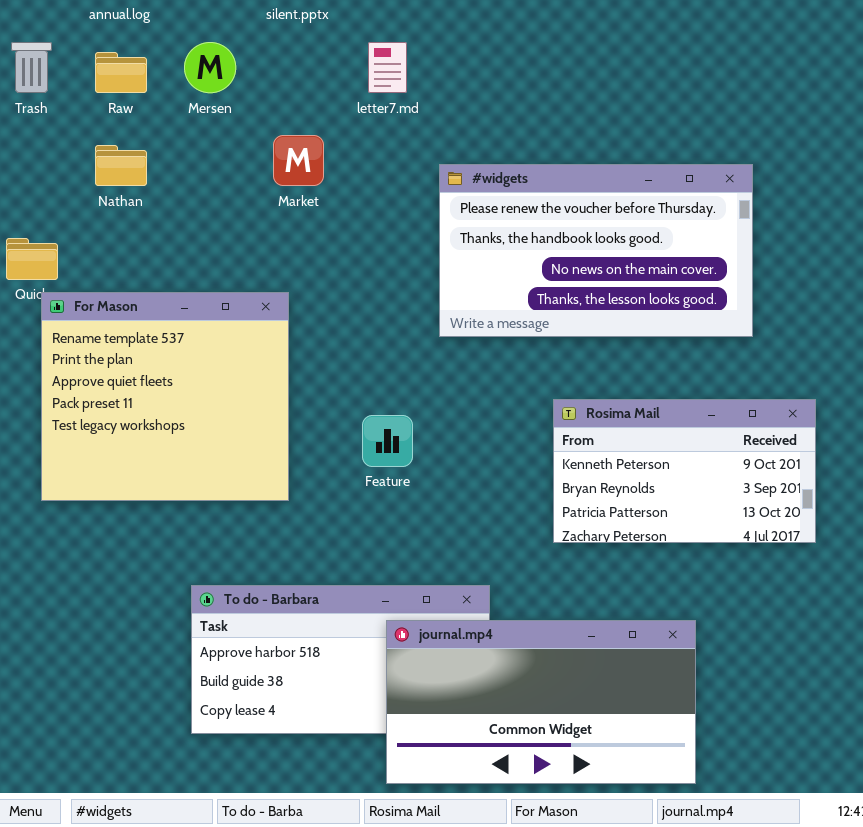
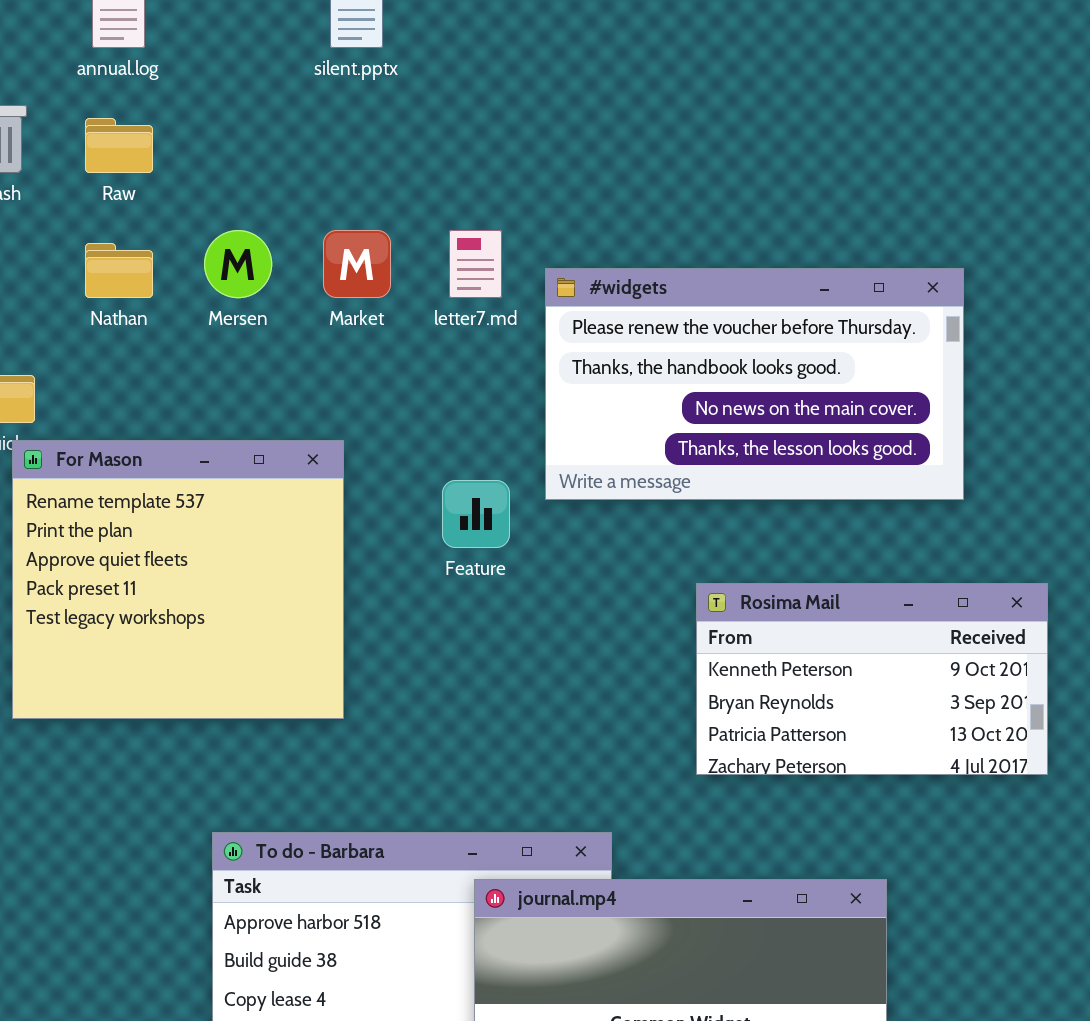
Mersen: [184,42,236,93] -> [204,230,272,298], moved
letter7.md: [368,42,407,93] -> [449,230,502,298], moved
Feature: [362,415,413,467] -> [442,480,510,548], moved

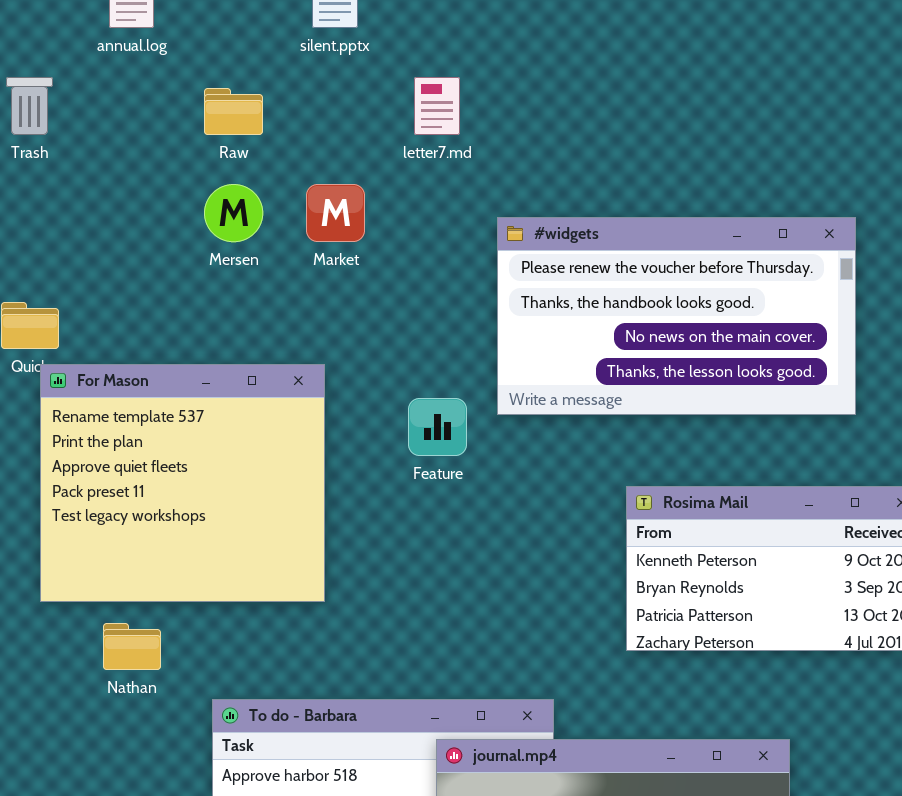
Raw: [85,118,153,173] -> [204,88,263,135], moved
letter7.md: [449,230,502,298] -> [414,77,460,135], moved
Nathan: [85,243,153,298] -> [103,623,161,670], moved

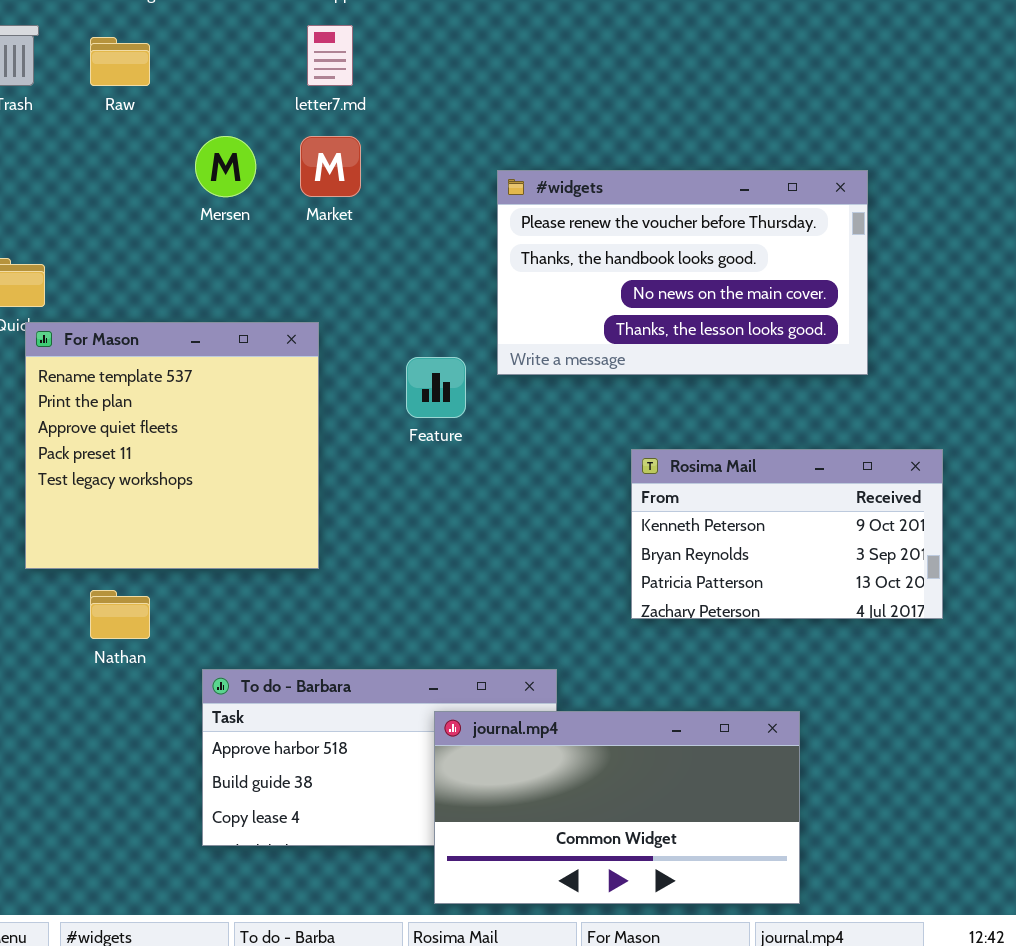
letter7.md: [414,77,460,135] -> [307,25,353,86], moved
Raw: [204,88,263,135] -> [90,37,150,86], moved

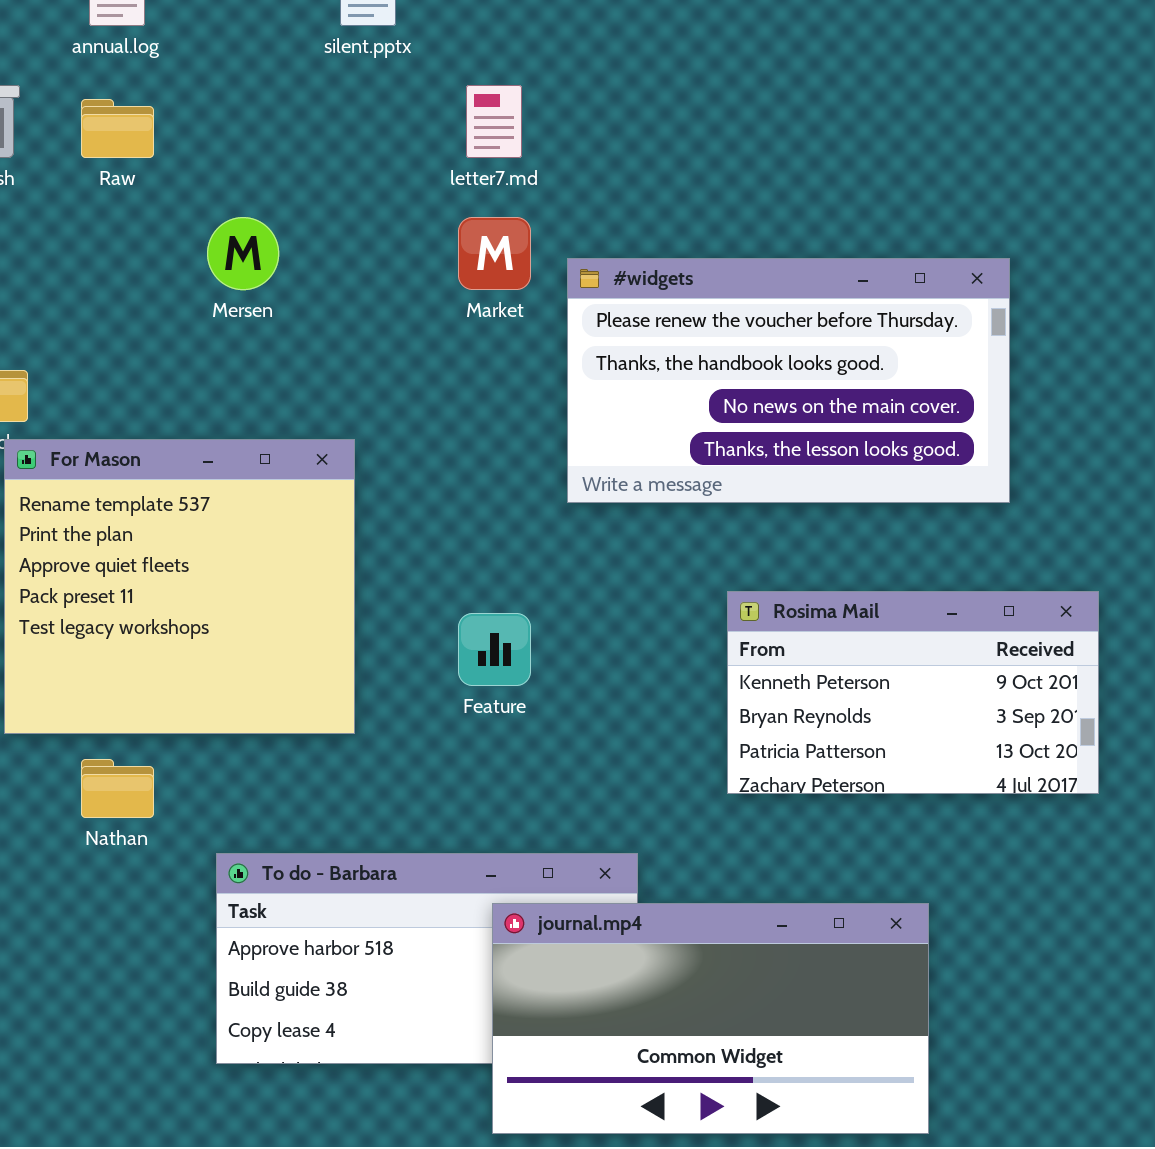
letter7.md: [307,25,353,86] -> [466,85,522,158], moved
Market: [300,136,361,197] -> [458,217,531,290], moved
Feature: [406,357,466,418] -> [458,613,531,686], moved

